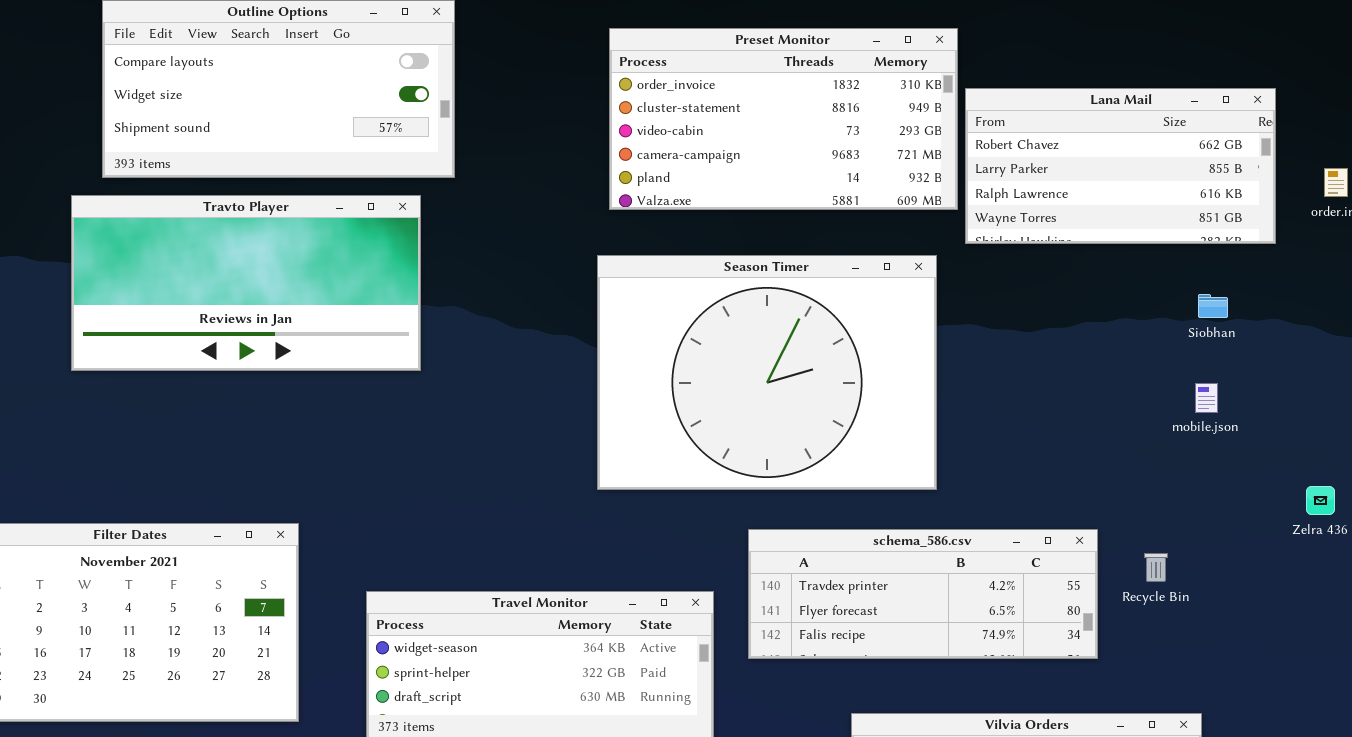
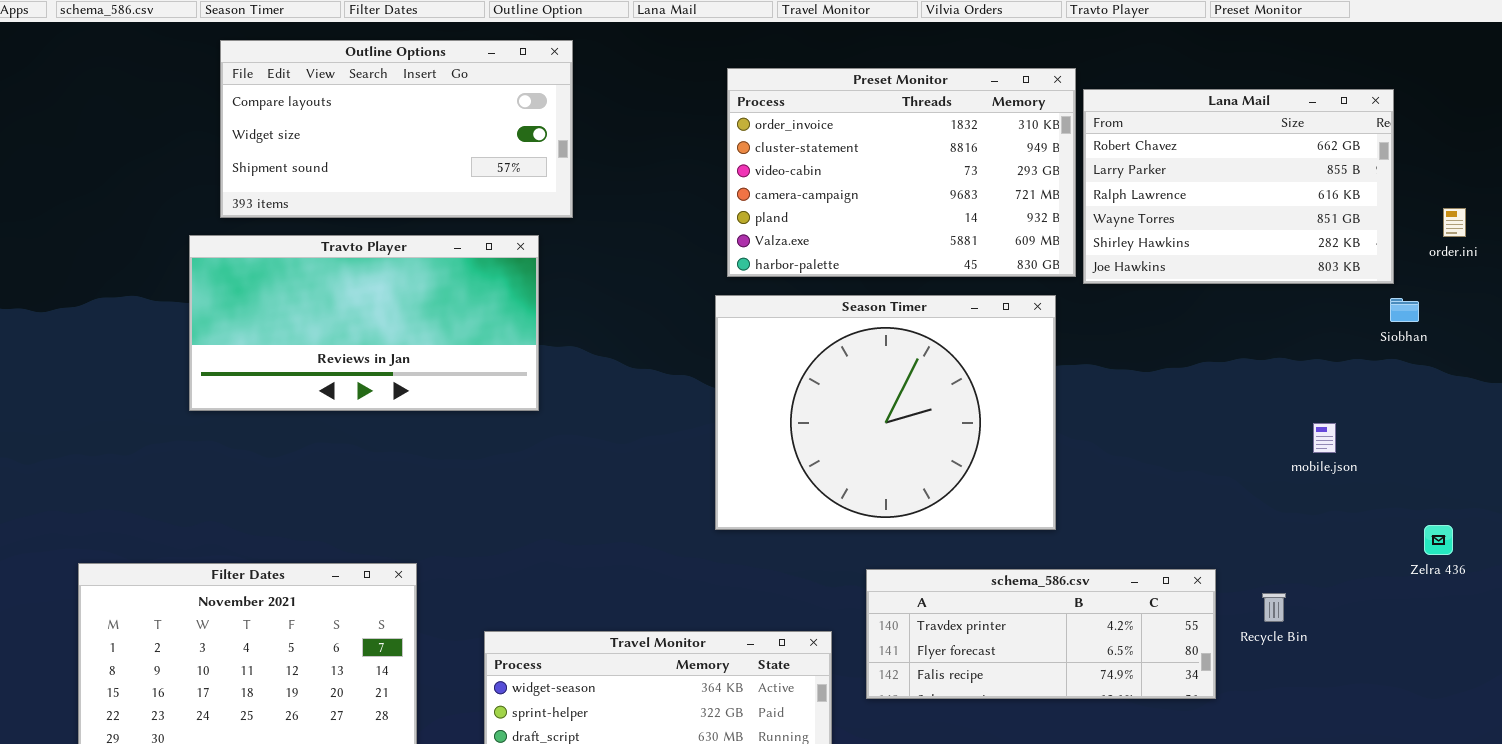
Preset Monitor: [609,28,958,210] -> [727,68,1076,277], resized
Lana Mail: [965,88,1276,244] -> [1083,89,1394,284], resized
Siobhan: [1198,294,1228,318] -> [1390,298,1419,322], moved

